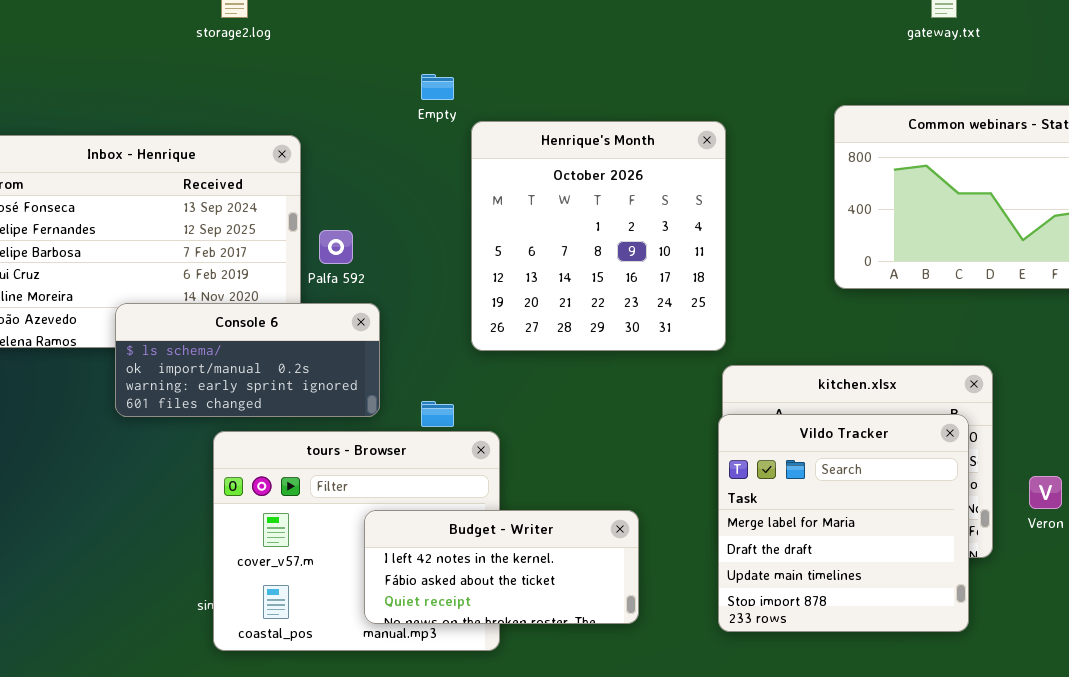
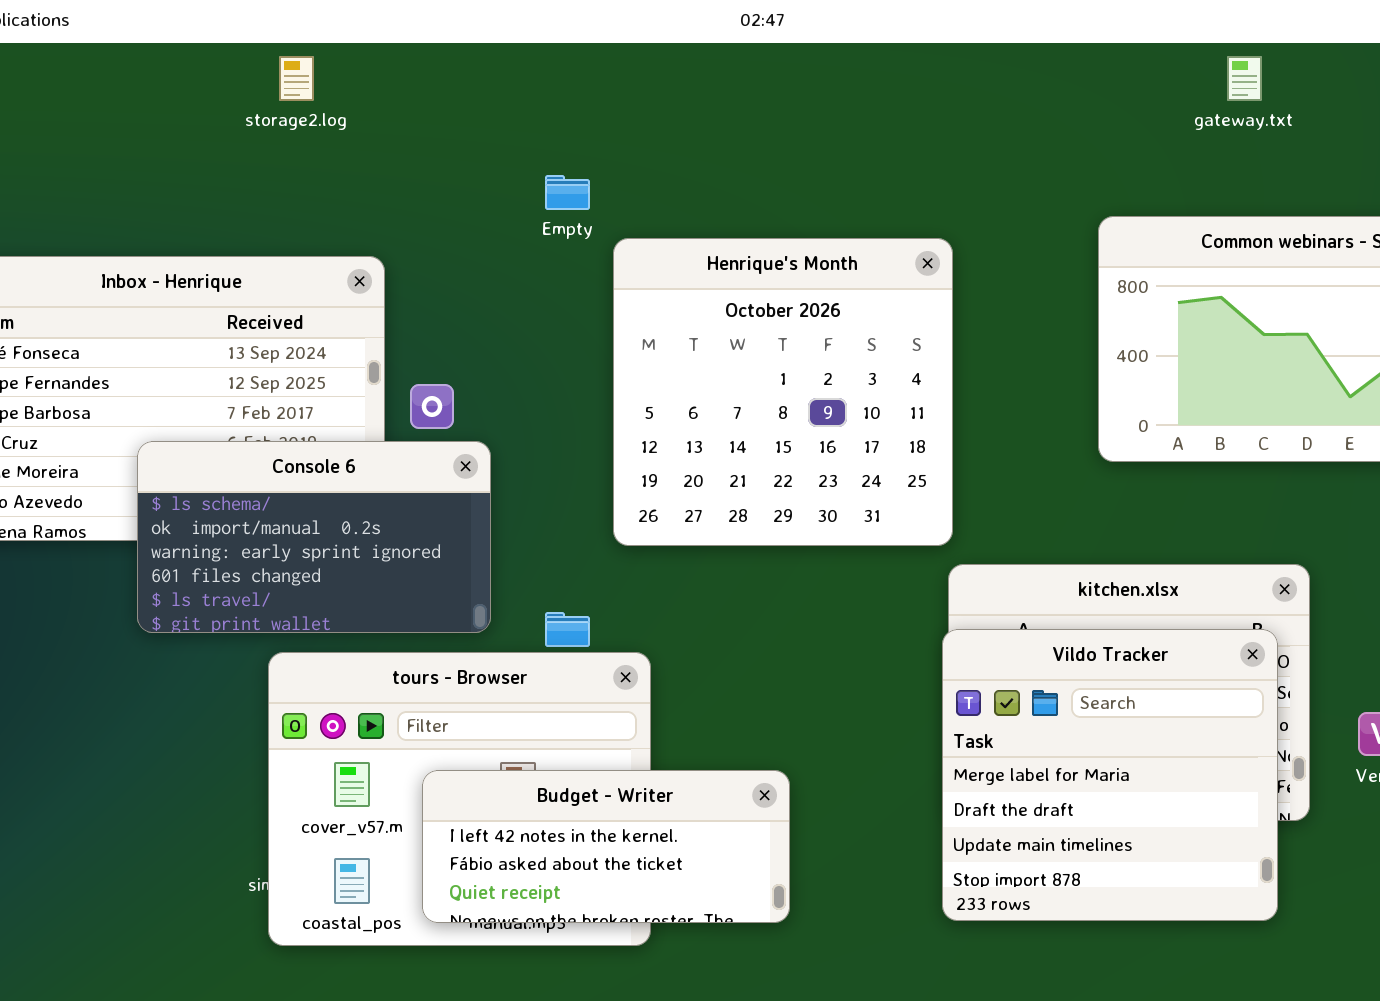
Console 6: [115,303,380,417] -> [137,441,491,633], resized
Budget - Writer: [364,510,639,624] -> [422,770,790,923], moved

